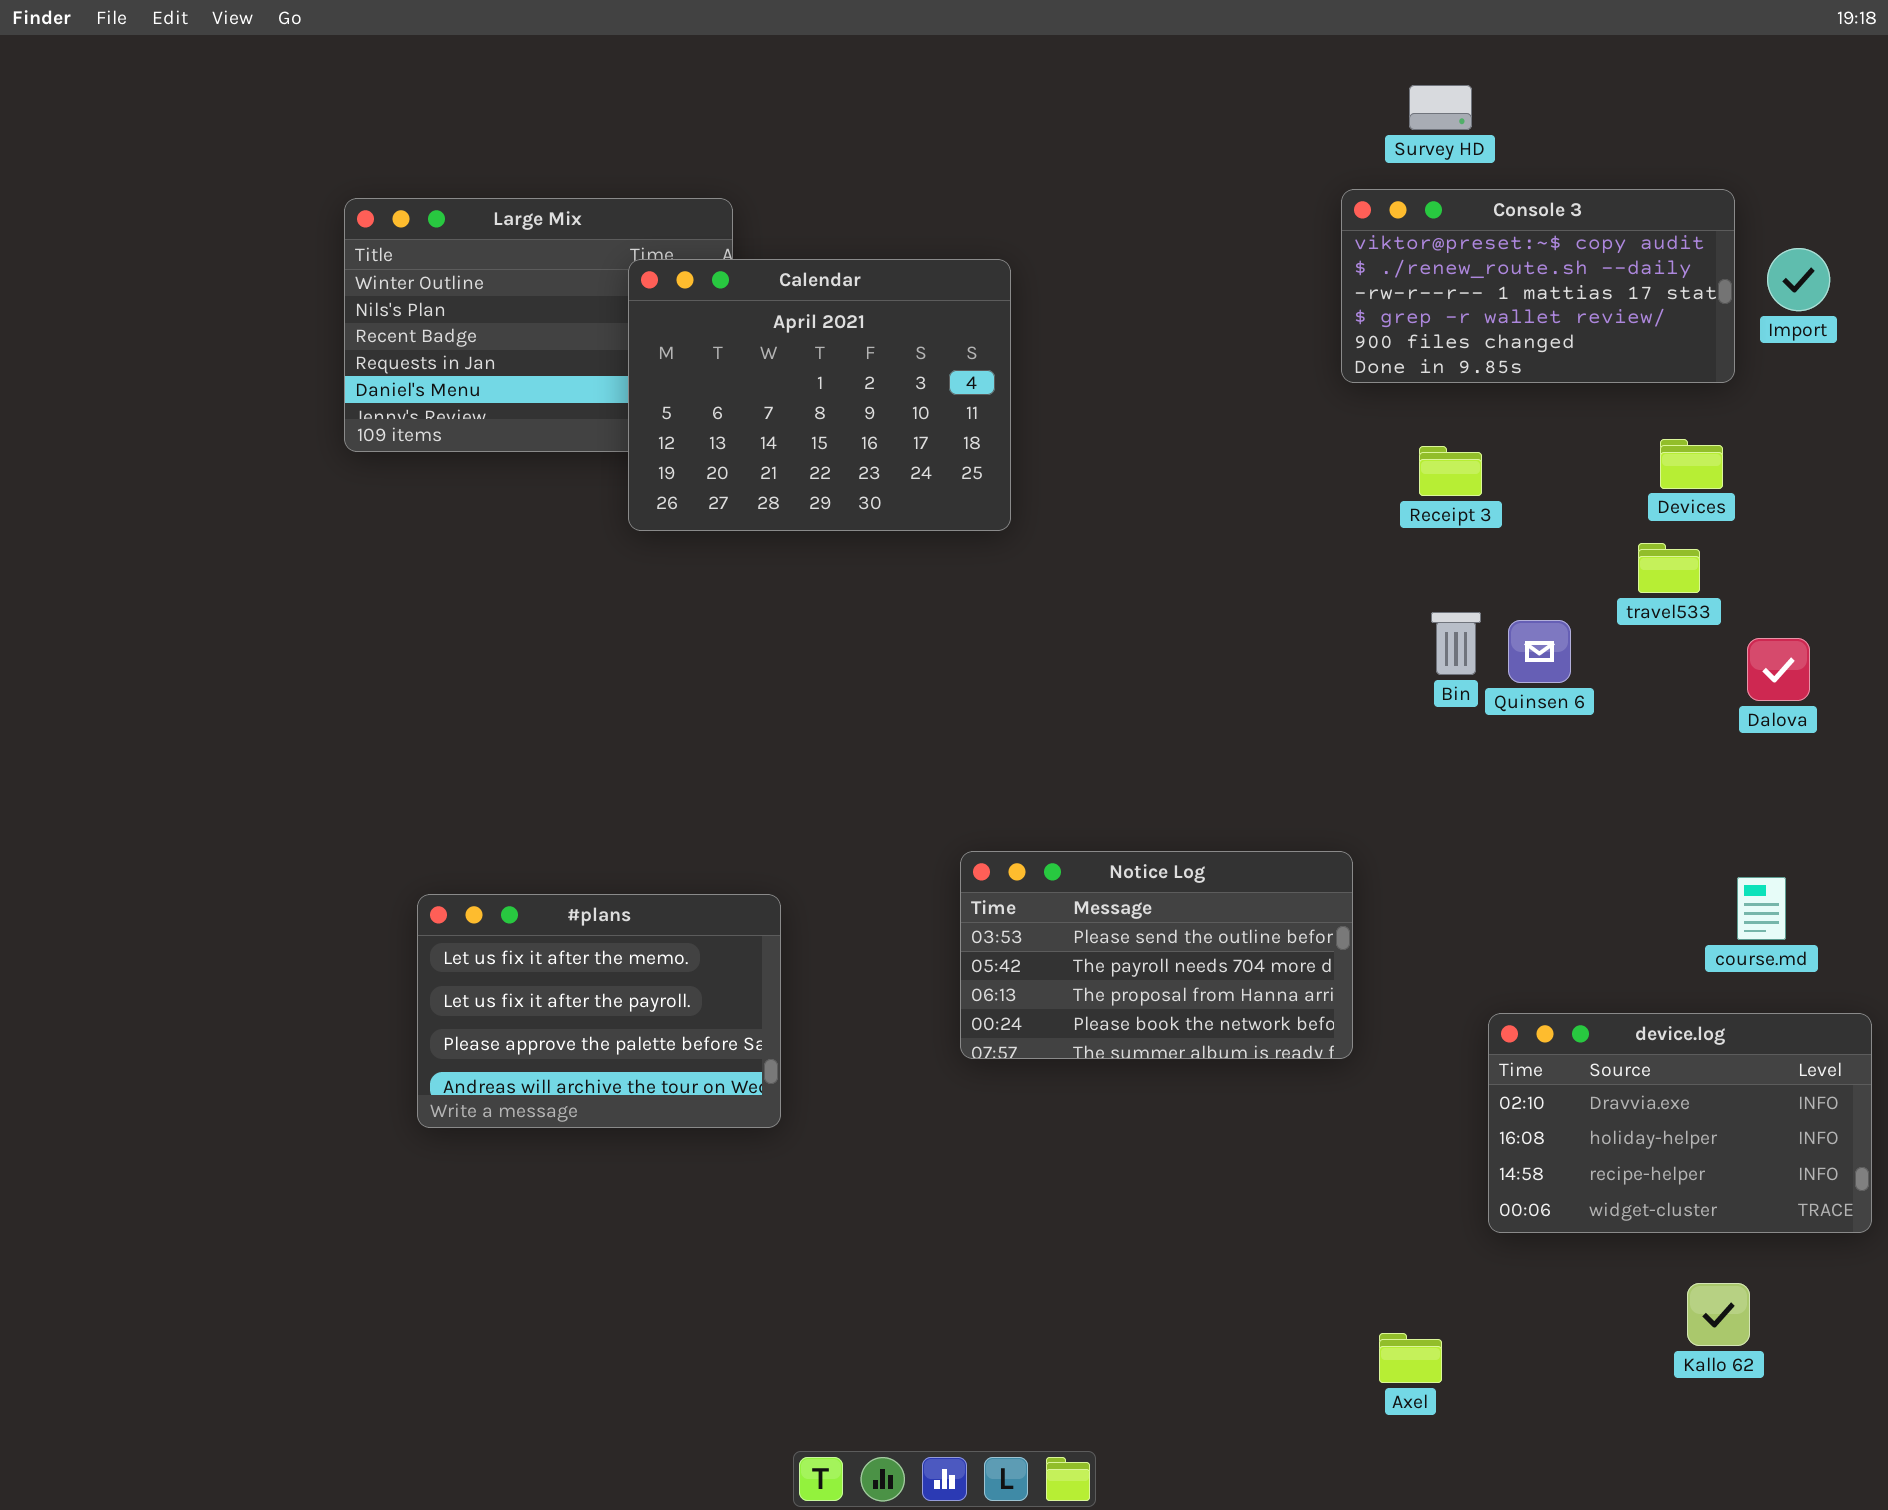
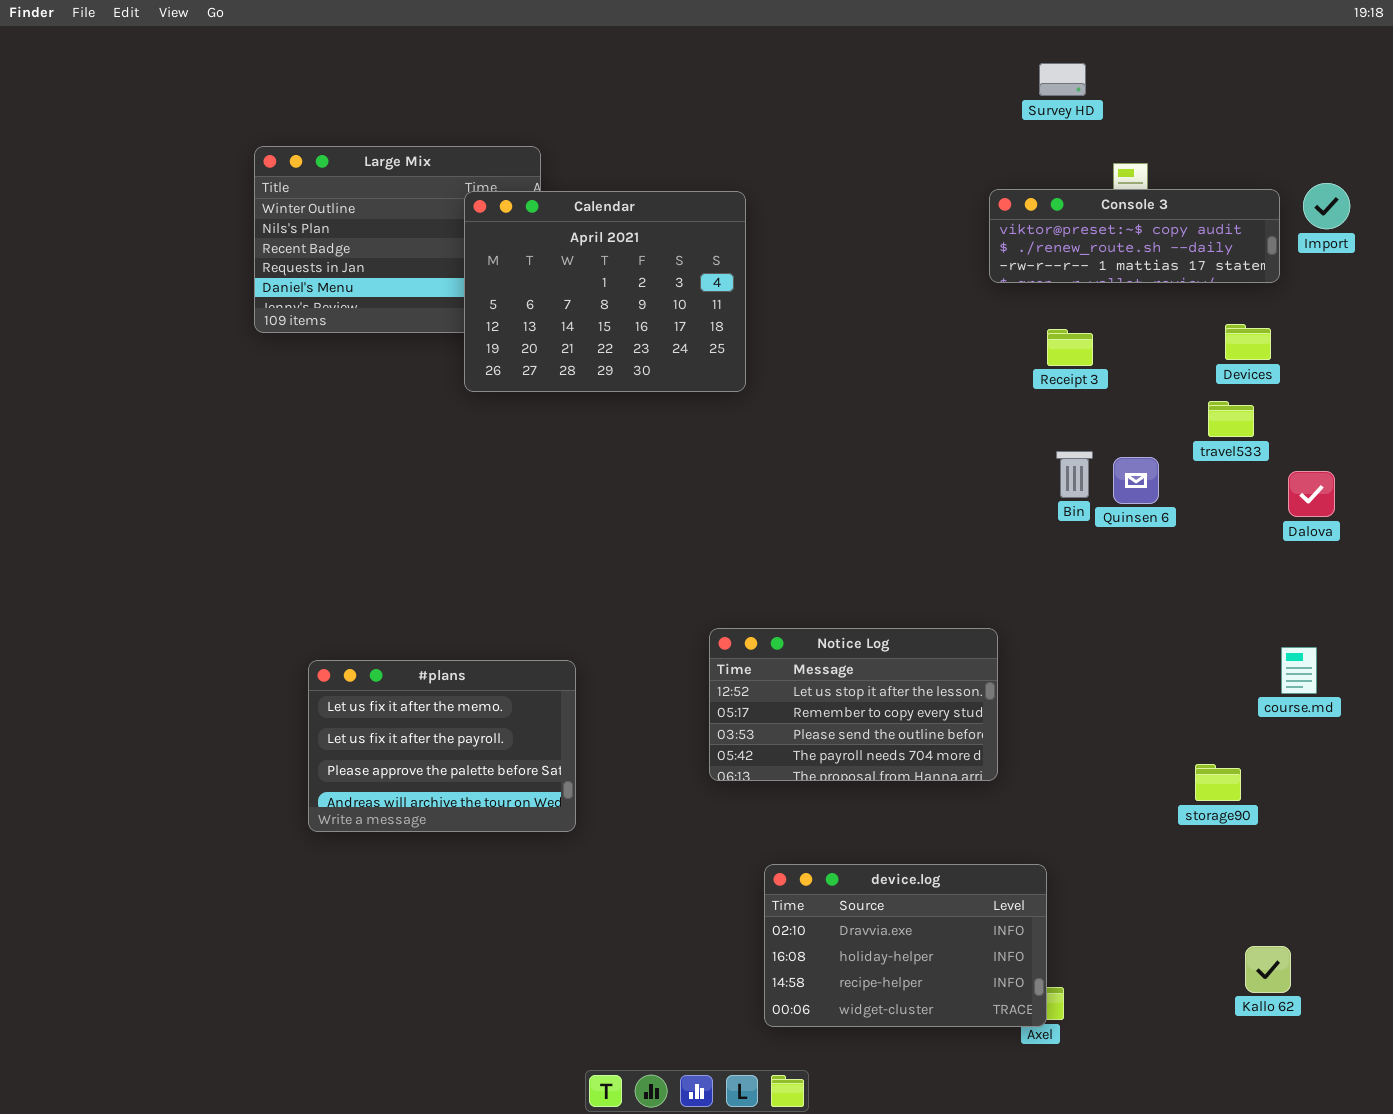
Console 3: [1341,189,1735,383] -> [989,189,1280,283], resized
Notice Log: [960,851,1353,1059] -> [709,628,998,781], scrolled up 2 rows
device.log: [1488,1013,1872,1233] -> [764,864,1047,1027], moved

